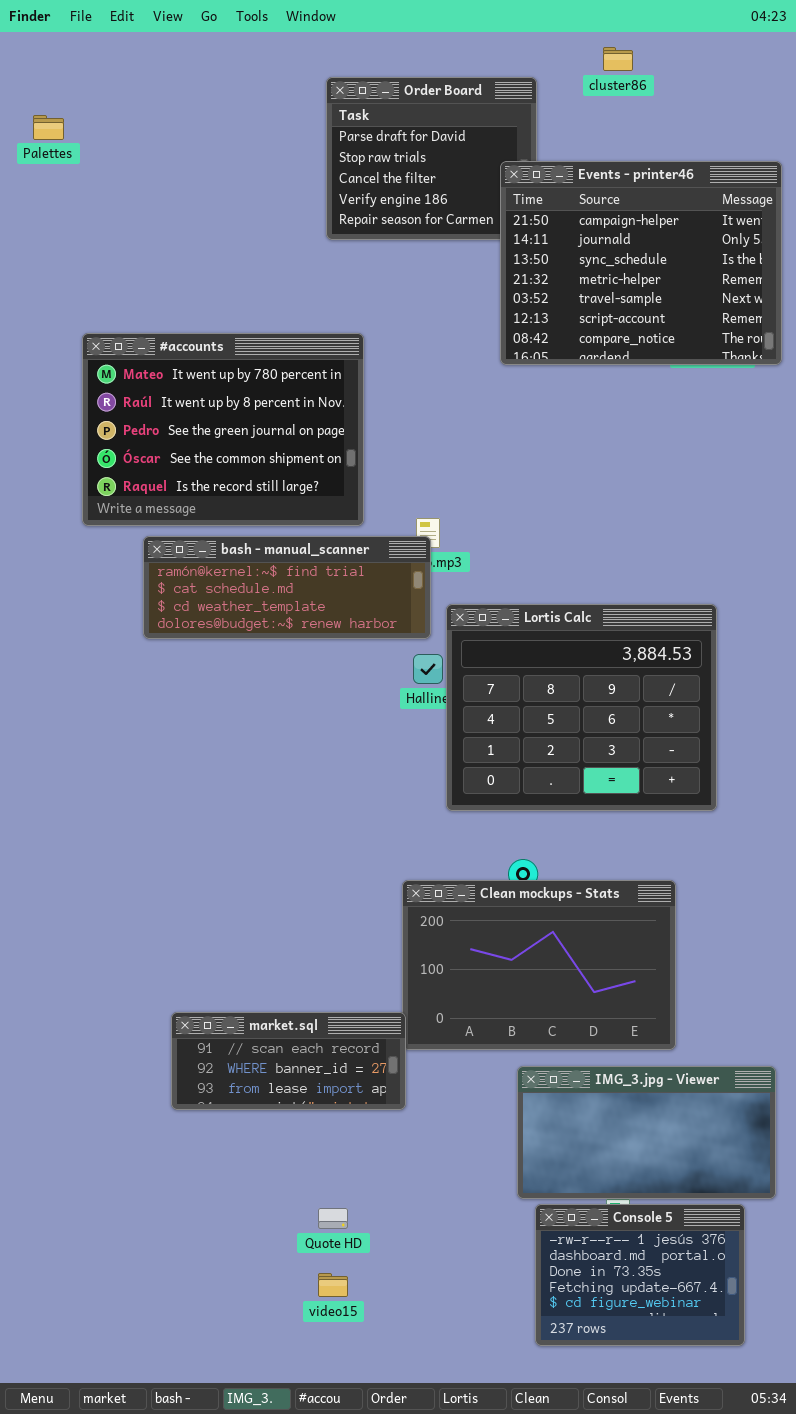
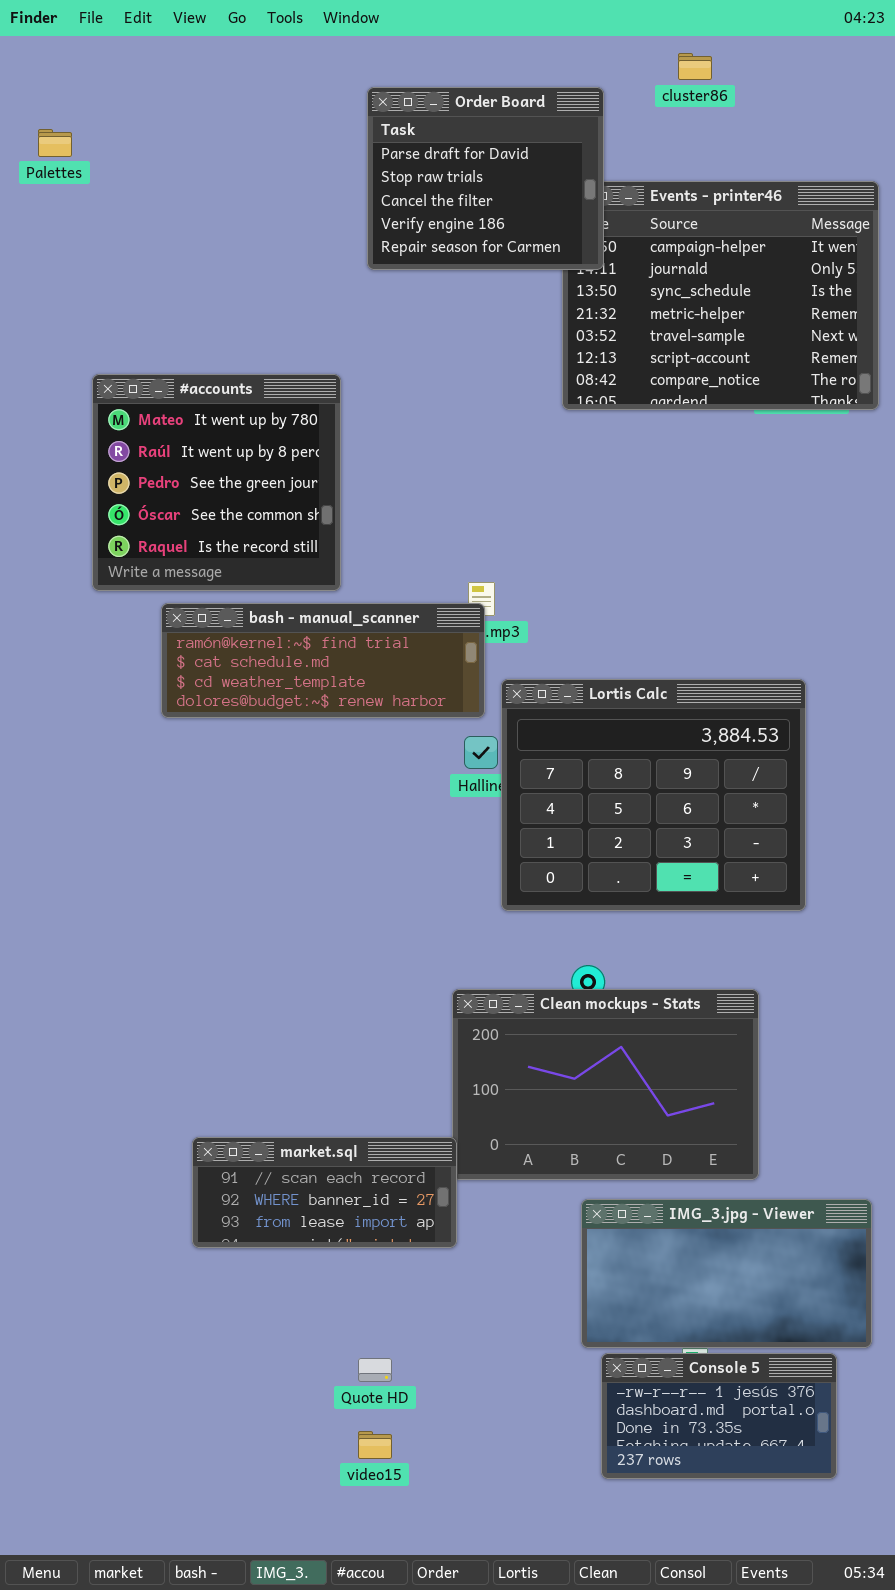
Order Board: [326,77,537,240] -> [367,87,604,270], raised
#accounts: [82,333,364,526] -> [92,374,341,591], resized
Console 5: [535,1204,745,1346] -> [601,1353,837,1479], resized

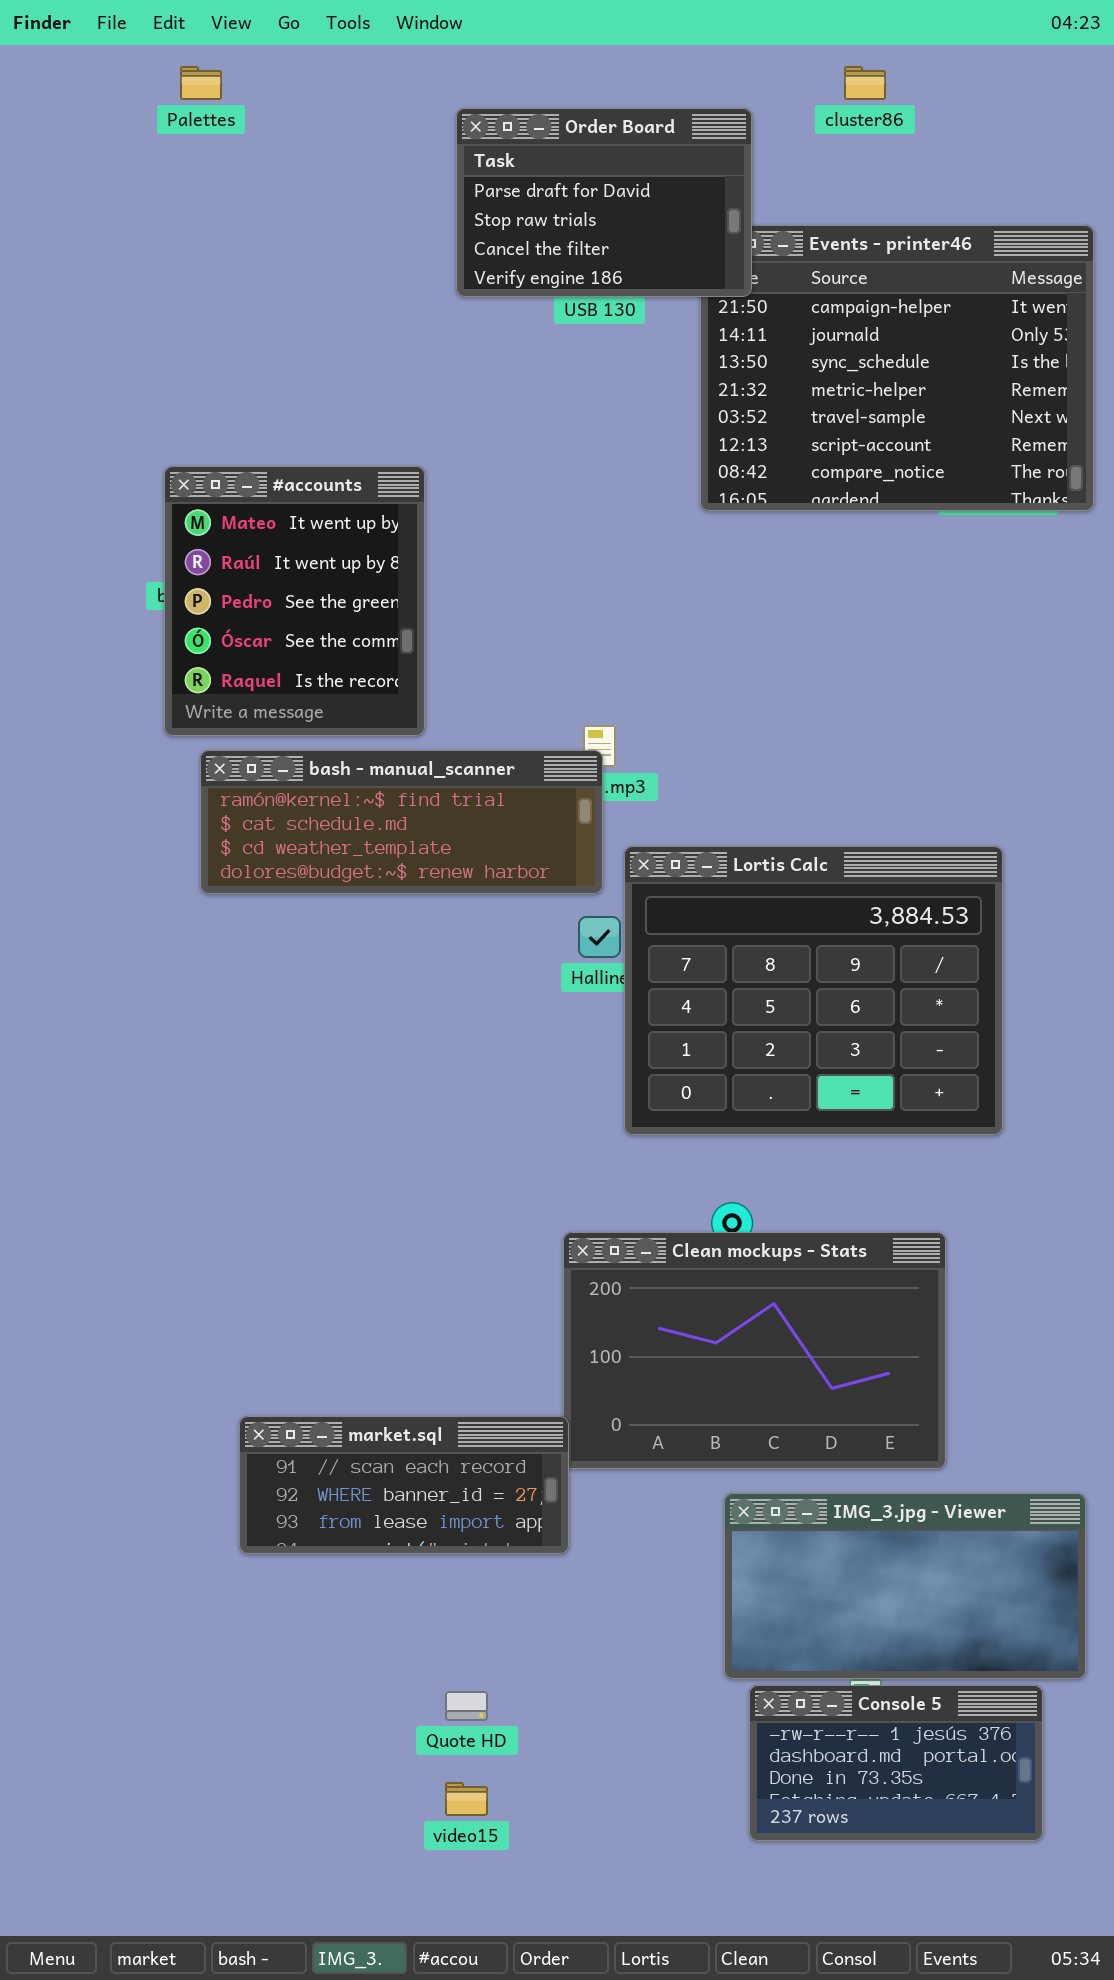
Order Board: [367,87,604,270] -> [456,108,752,297], resized
Palettes: [38,129,72,157] -> [180,66,222,100], moved
#accounts: [92,374,341,591] -> [164,466,425,736], resized

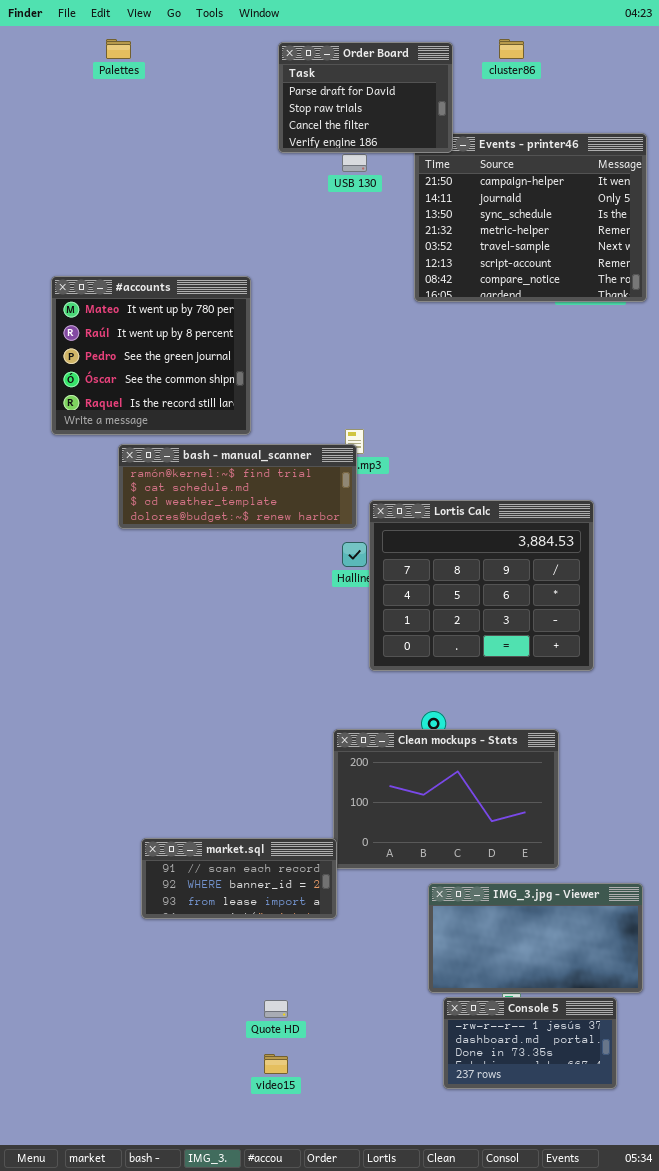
Order Board: [456,108,752,297] -> [278,42,453,153], moved
#accounts: [164,466,425,736] -> [51,276,251,435], resized

